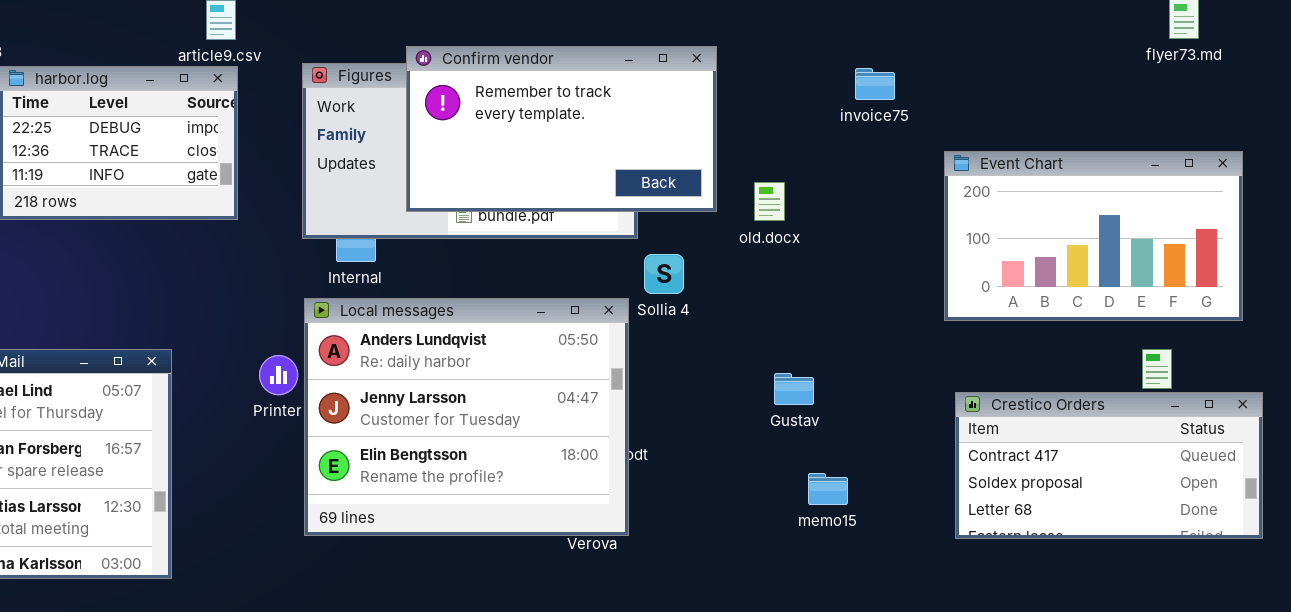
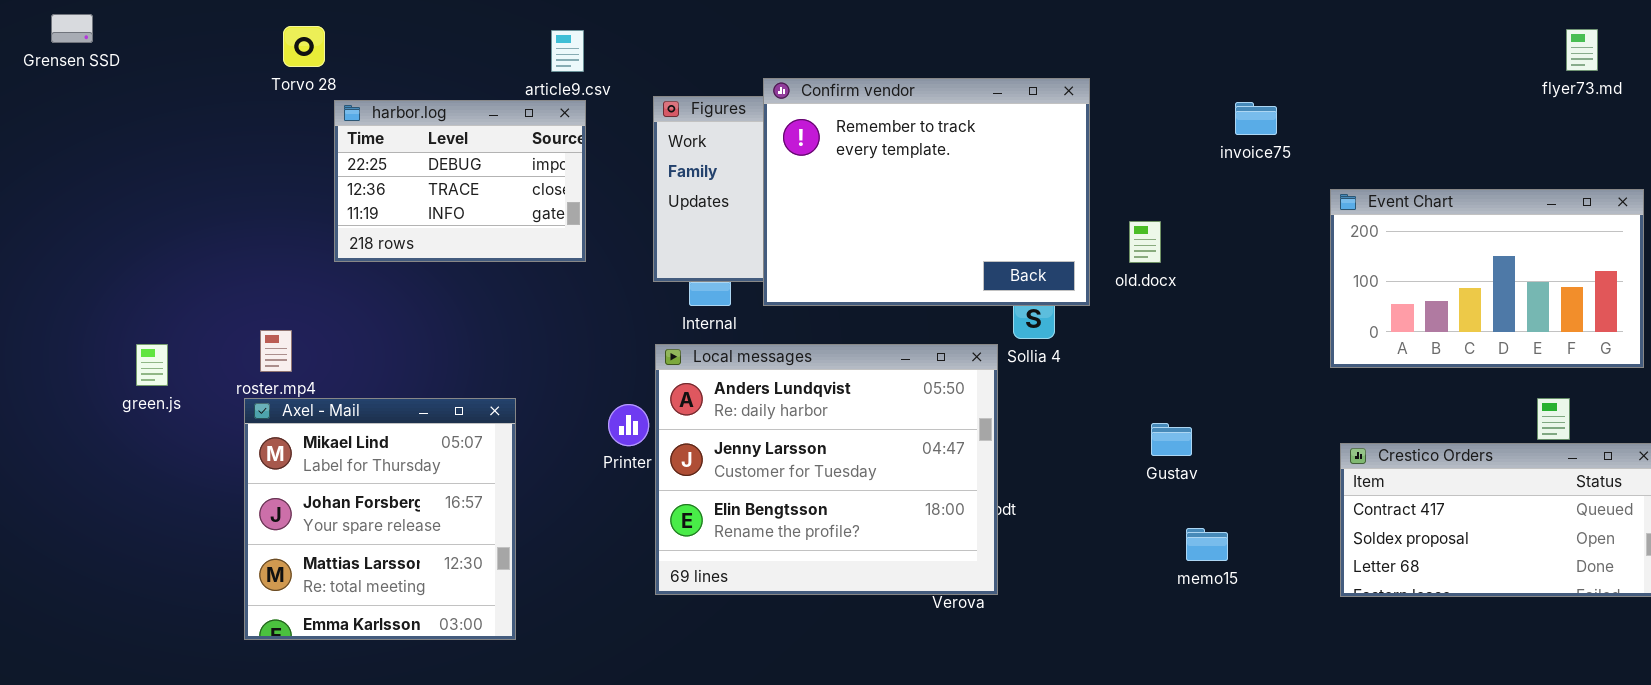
Confirm vendor: [406,46,717,212] -> [763,78,1090,306], resized

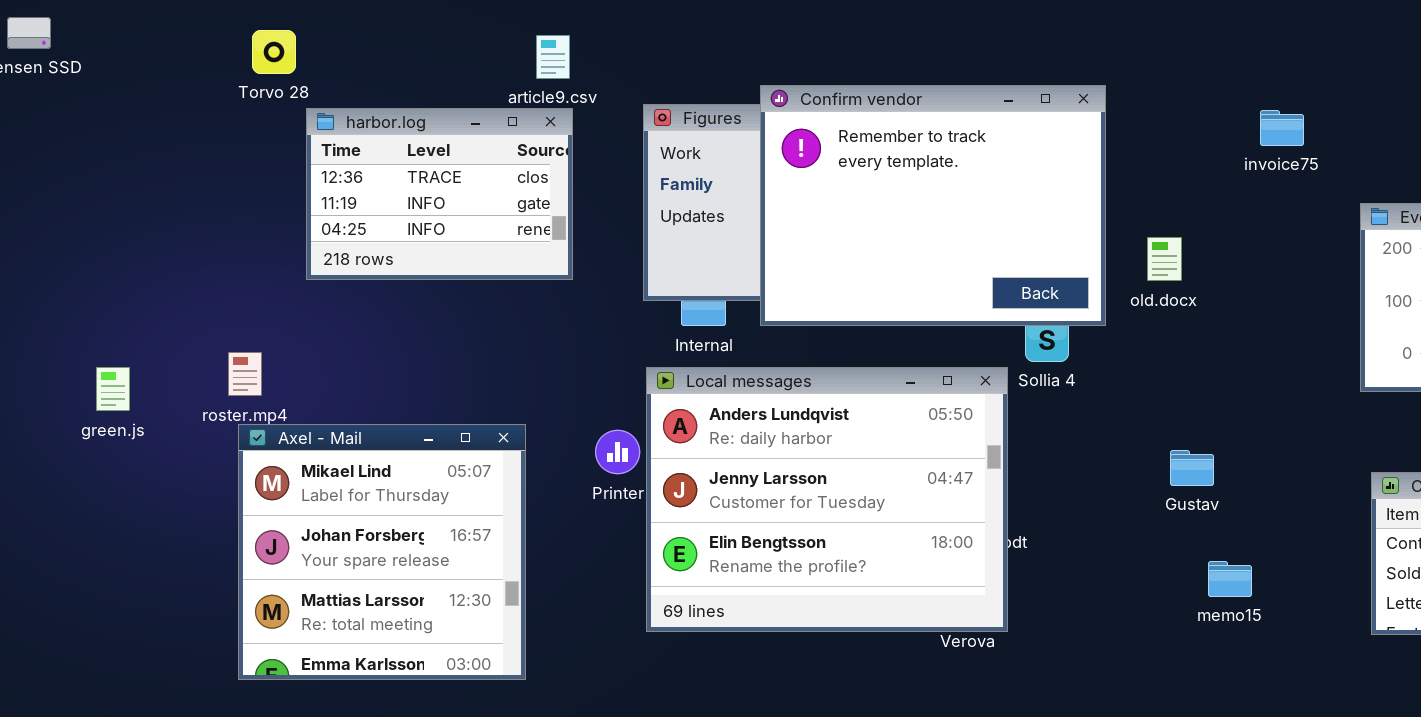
harbor.log: [334,100,586,262] -> [306,108,573,280], scrolled down 1 row
Axel - Mail: [244,398,516,640] -> [238,424,526,680], moved

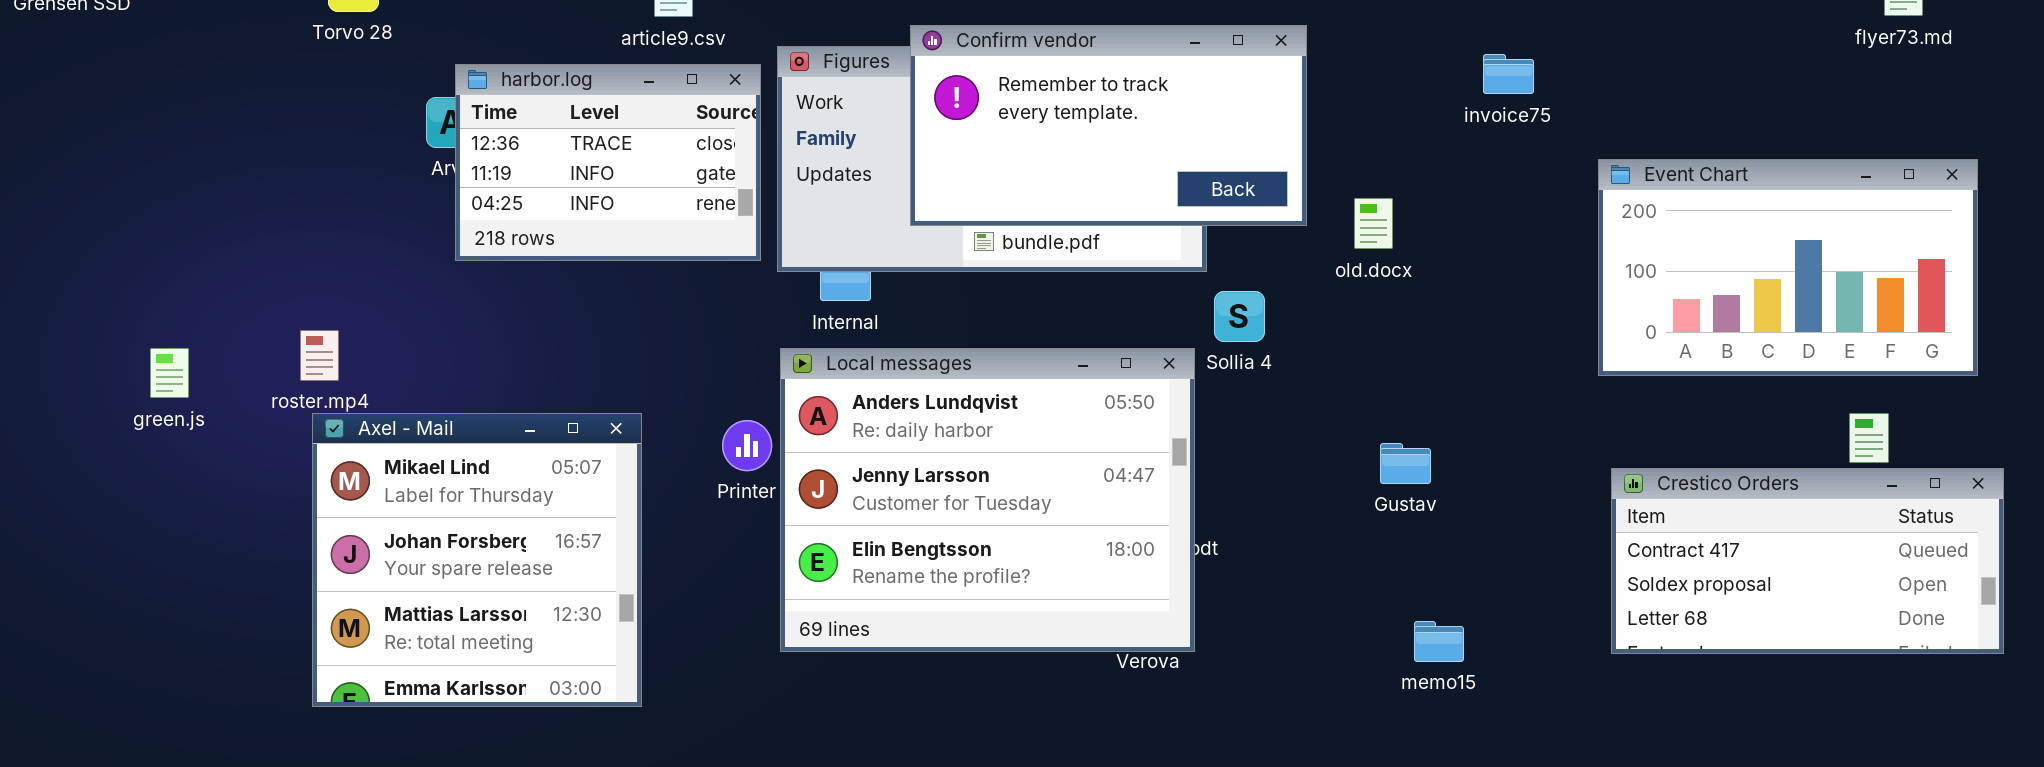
Confirm vendor: [760,85,1106,326] -> [910,25,1307,226], resized
harbor.log: [306,108,573,280] -> [455,64,761,261], moved
memo15: [1208,561,1252,597] -> [1414,621,1464,662], moved

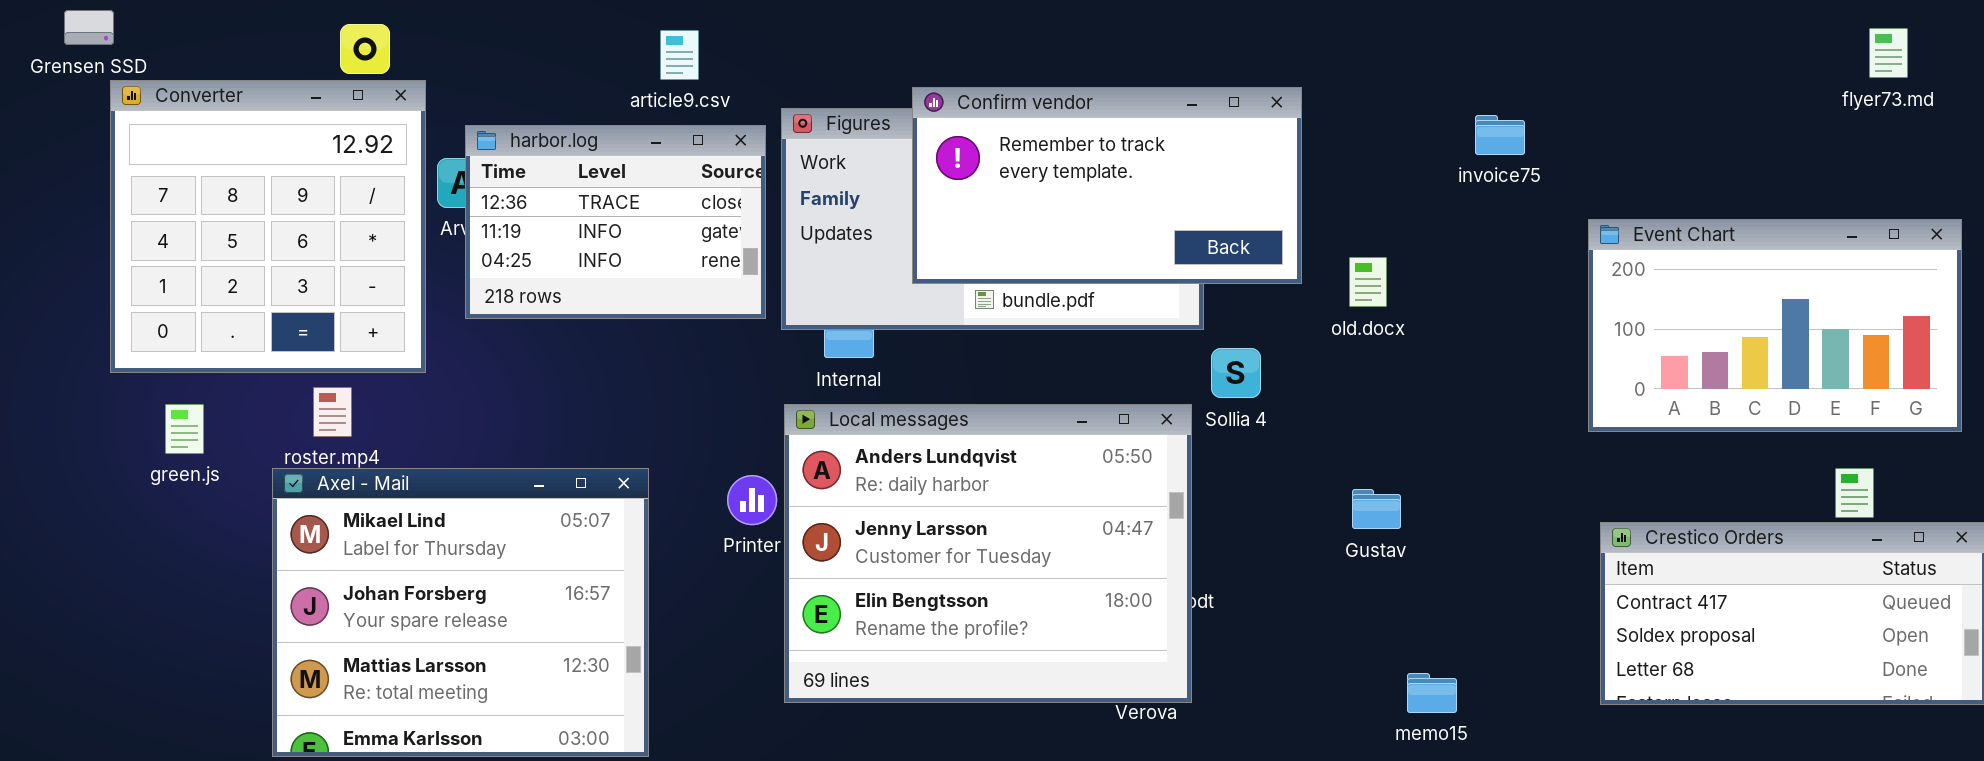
Converter: none -> [110,80,426,373], opened
Axel - Mail: [312,413,642,707] -> [272,468,649,757], resized
Gustav: [1380,443,1431,484] -> [1352,489,1401,529], moved

